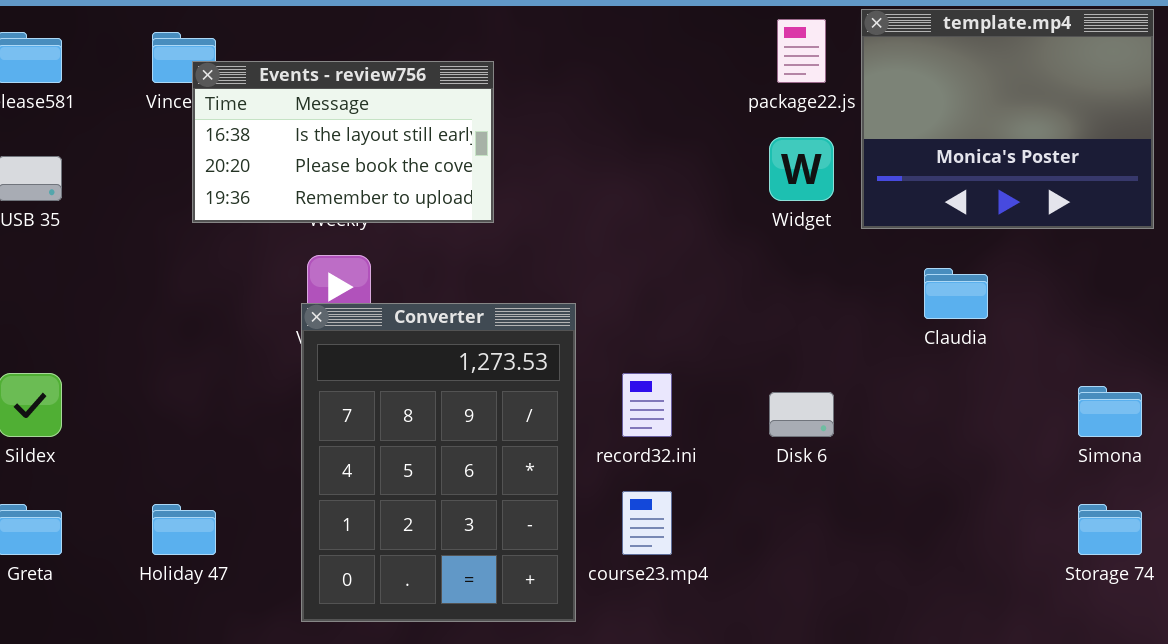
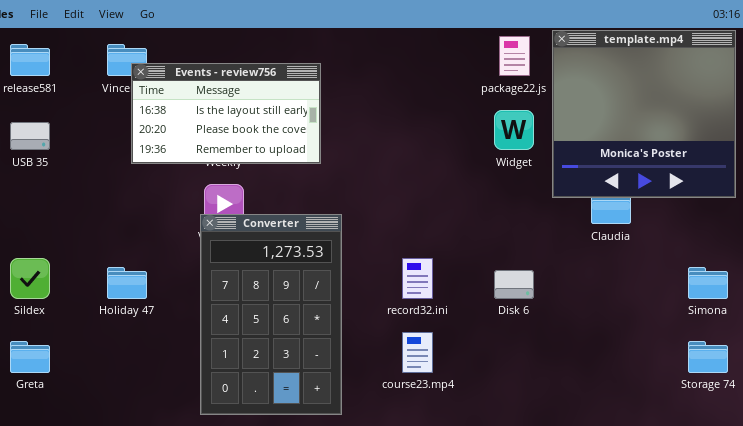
template.mp4: [861,9,1154,229] -> [552,30,736,198], resized
Converter: [301,303,576,622] -> [200,214,342,415], resized
Holiday 47: [152,504,216,555] -> [107,267,147,299], moved

